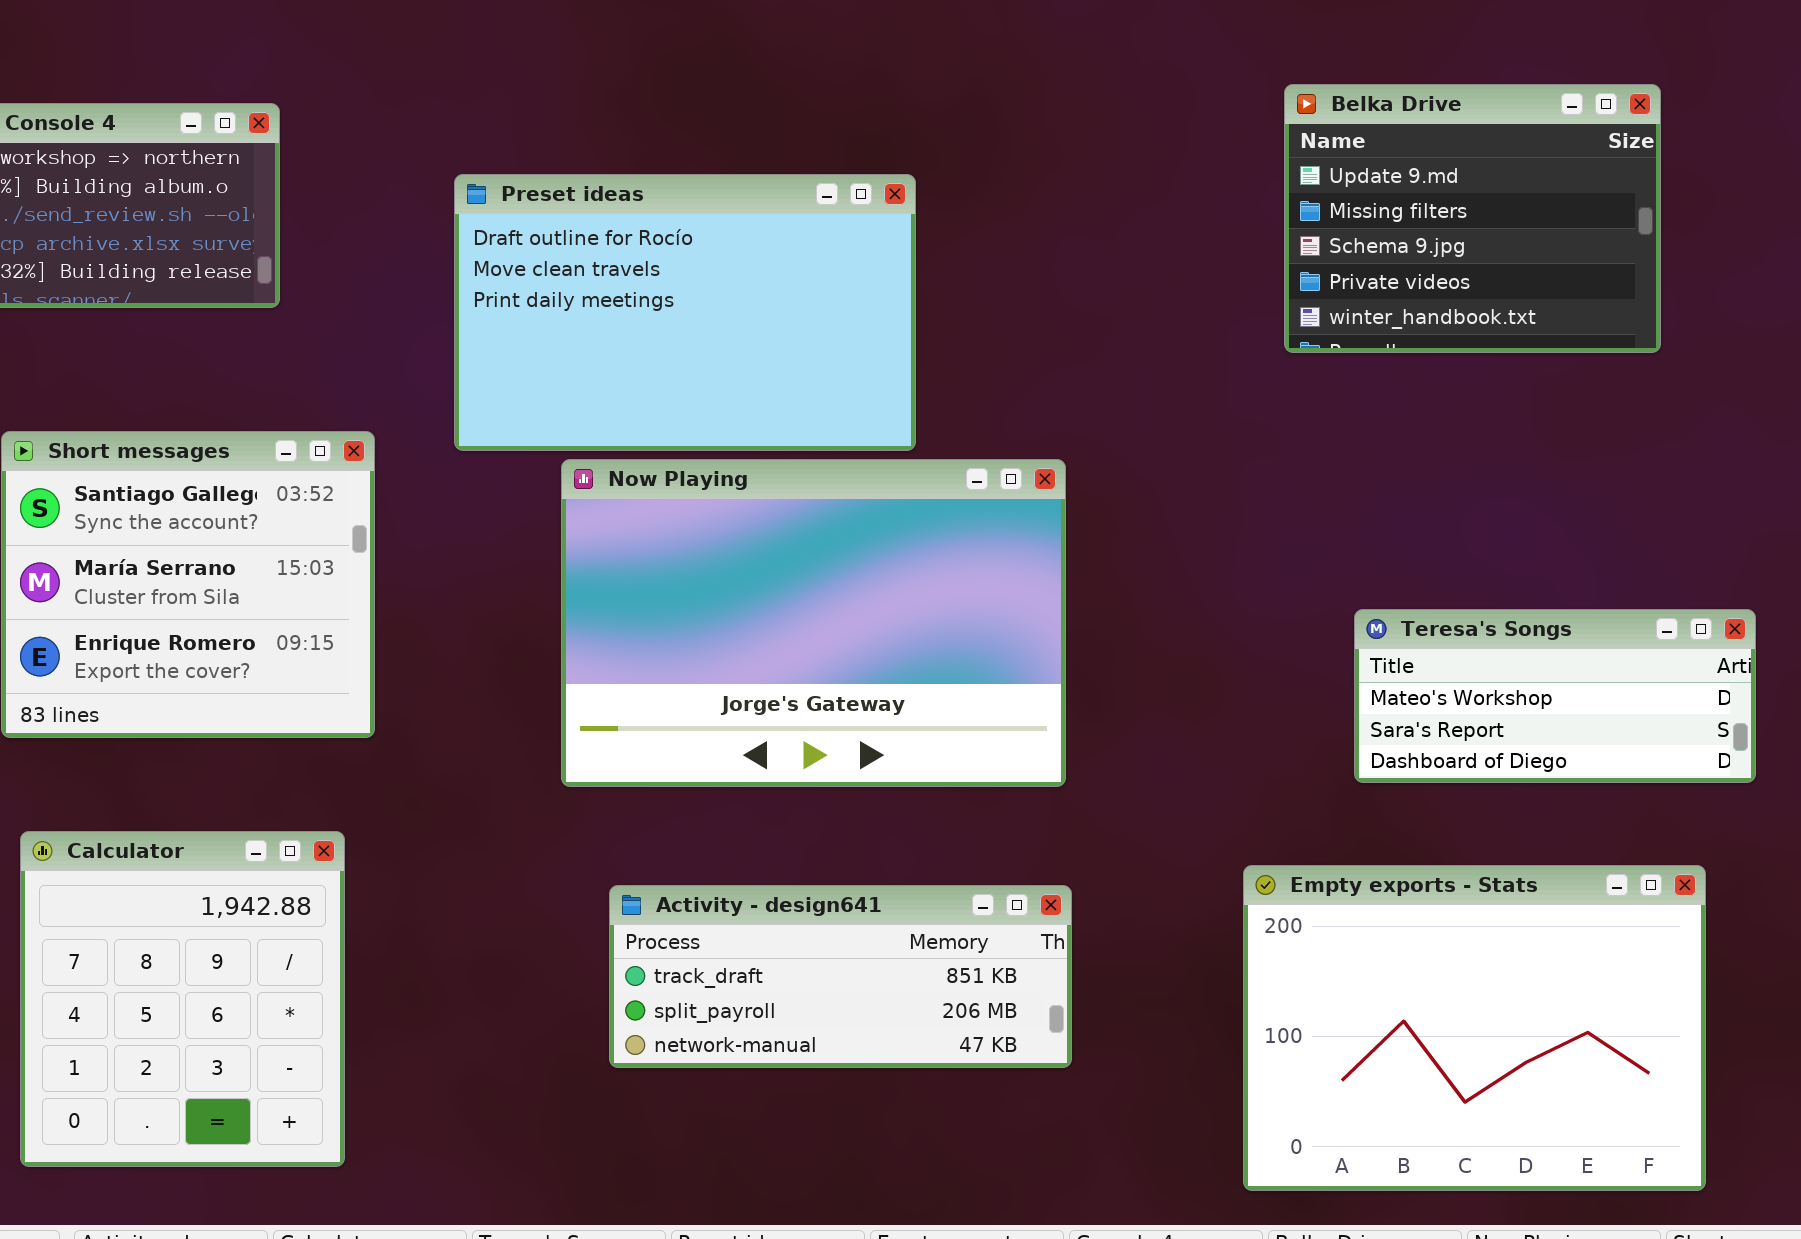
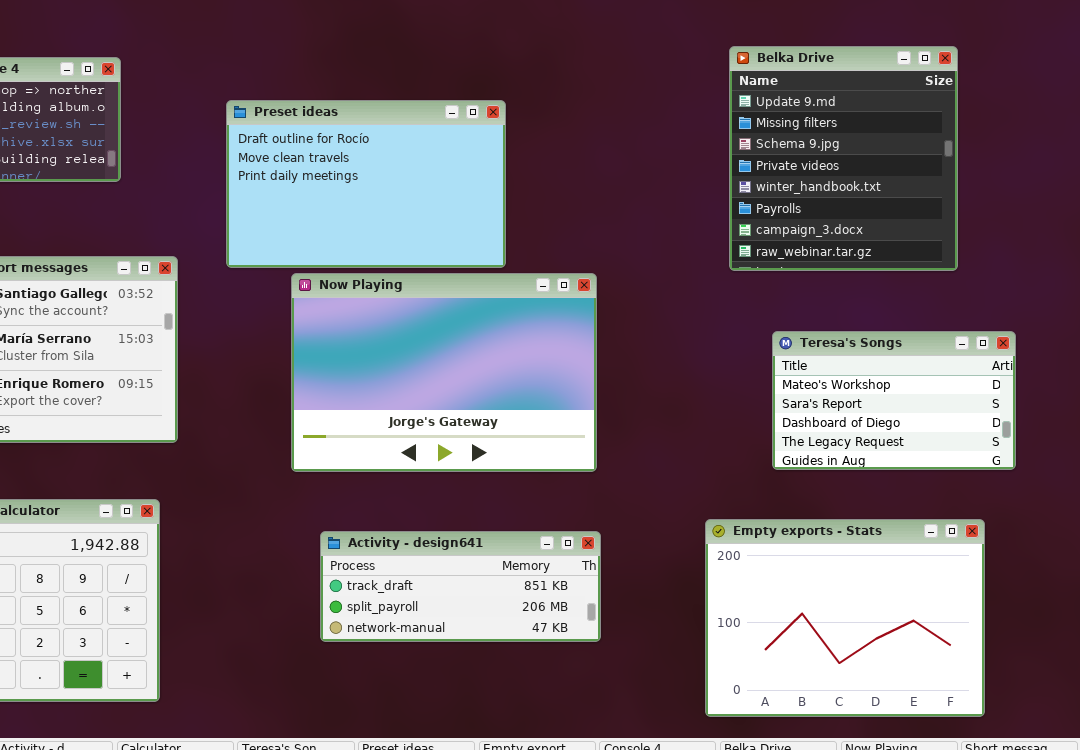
Belka Drive: [1284,84,1661,353] -> [729,46,958,271], resized
Teresa's Songs: [1354,609,1756,783] -> [772,331,1016,470], resized

